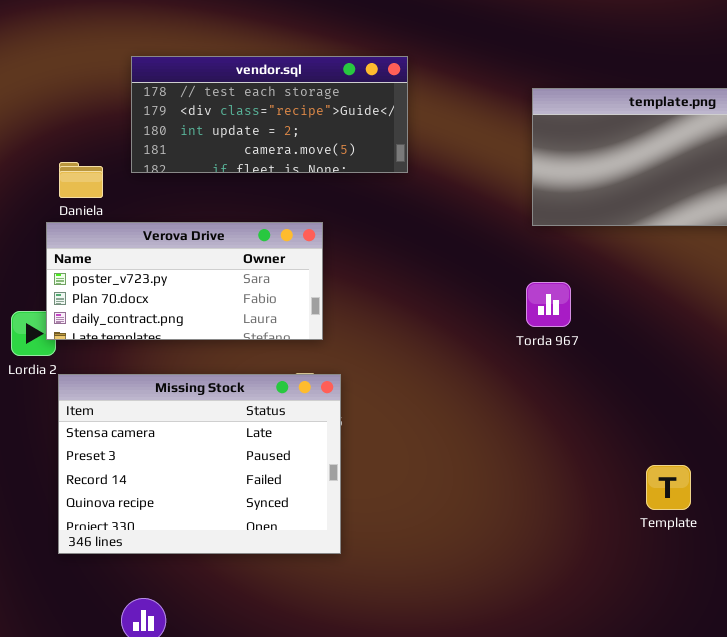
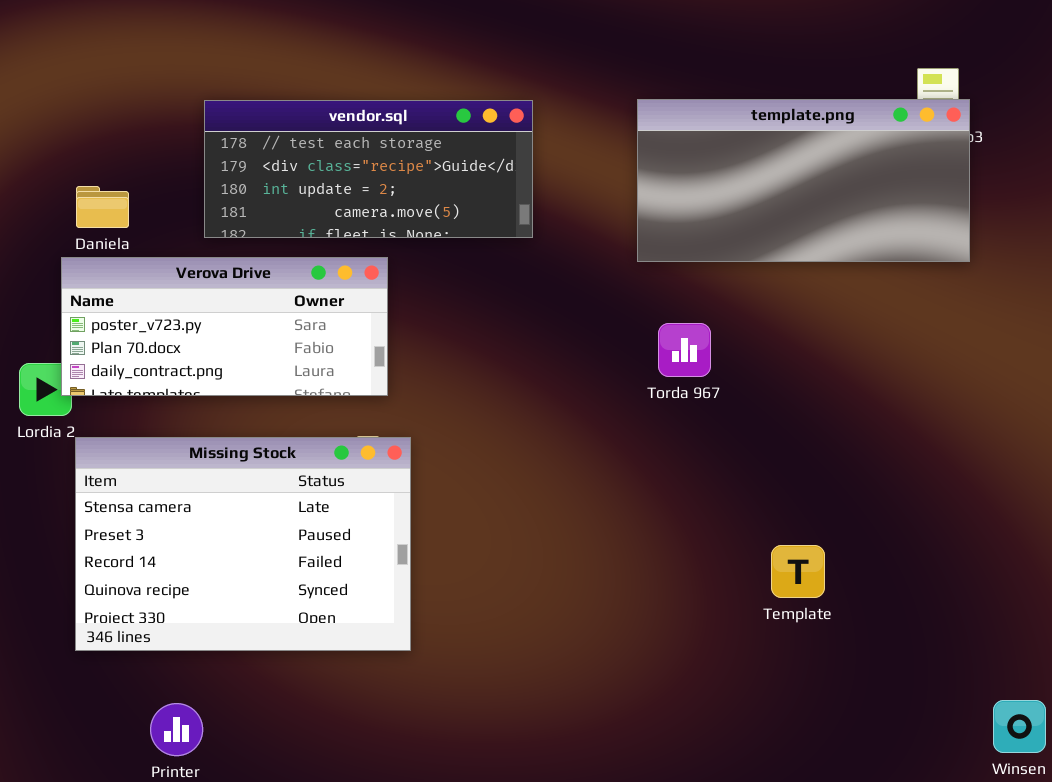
vendor.sql: [131,56,408,173] -> [204,100,533,238], moved
Torda 967: [526,282,571,327] -> [658,323,711,377], moved

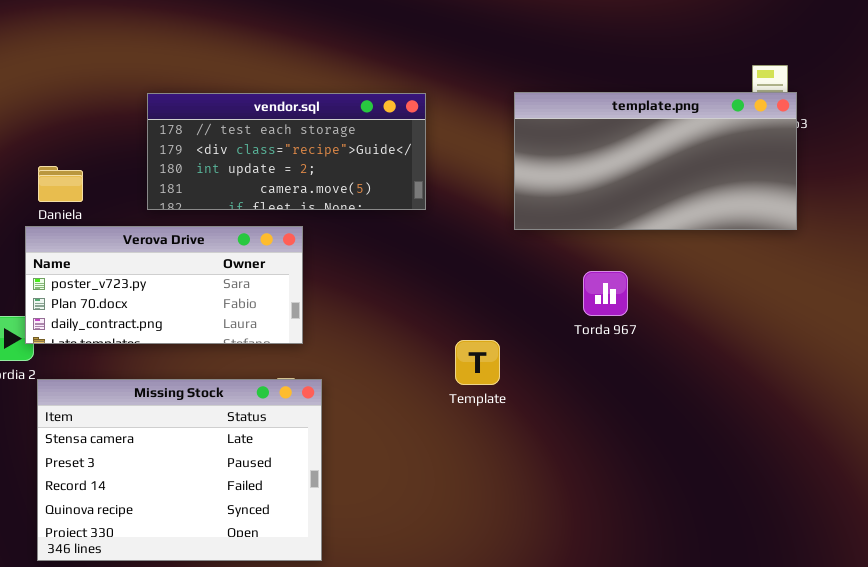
Torda 967: [658,323,711,377] -> [583,271,628,316], moved
Template: [771,545,825,598] -> [455,340,500,385], moved

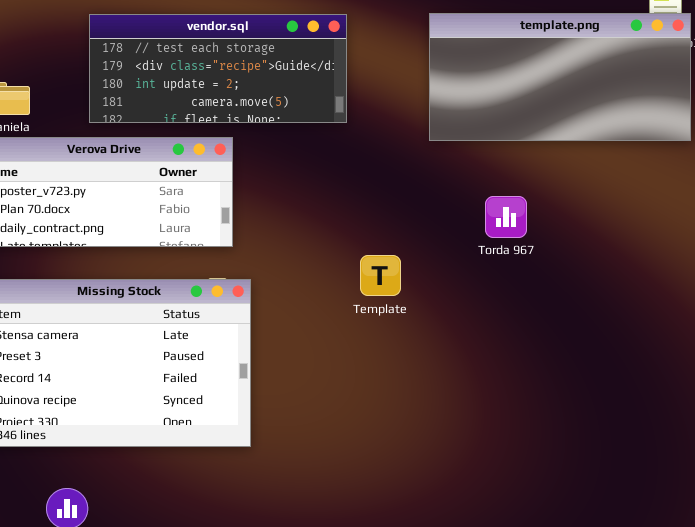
Torda 967: [583,271,628,316] -> [485,196,527,238], moved
Template: [455,340,500,385] -> [360,255,401,296], moved

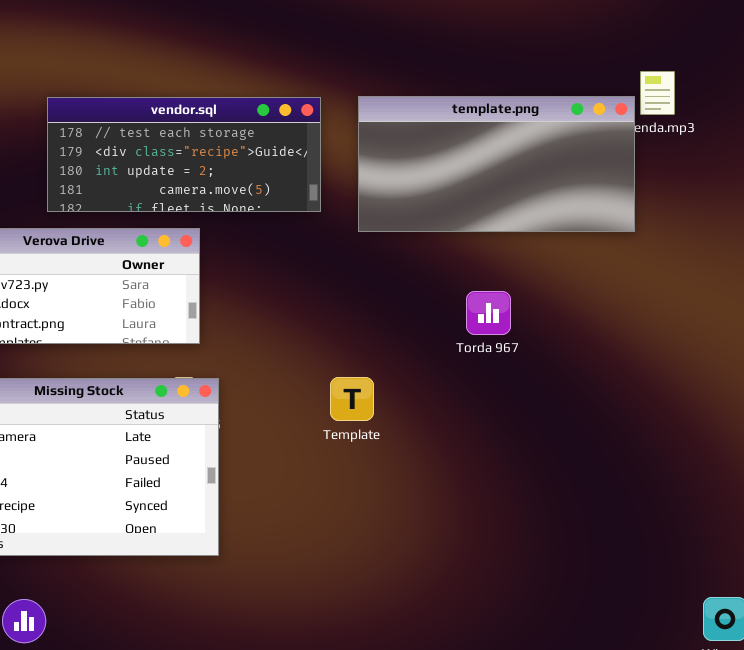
template.png: [429,13,691,141] -> [358,96,635,232], moved
Template: [360,255,401,296] -> [330,377,374,421], moved

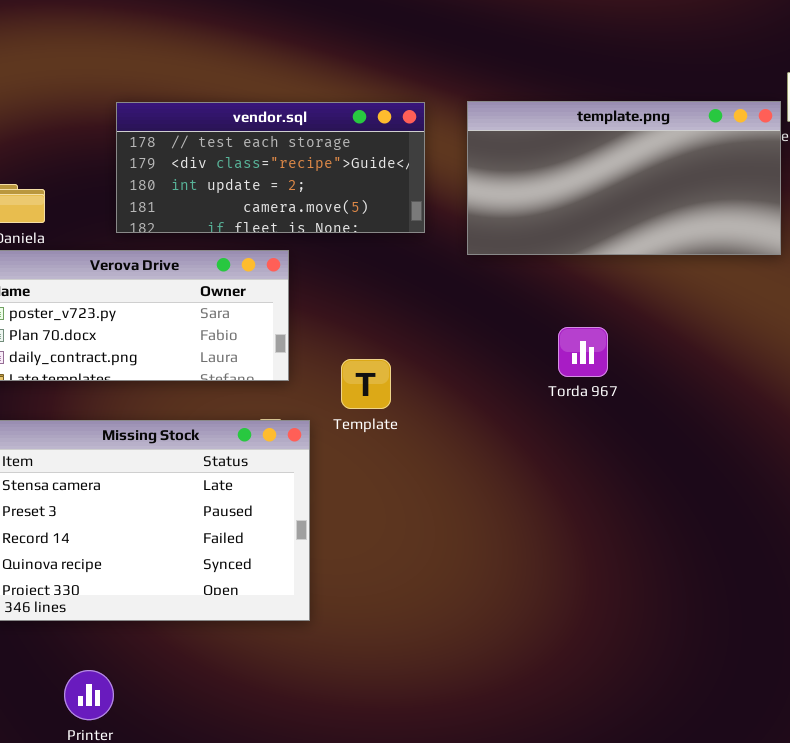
Torda 967: [466,291,511,335] -> [558,327,608,377], moved
Template: [330,377,374,421] -> [341,359,391,409], moved

